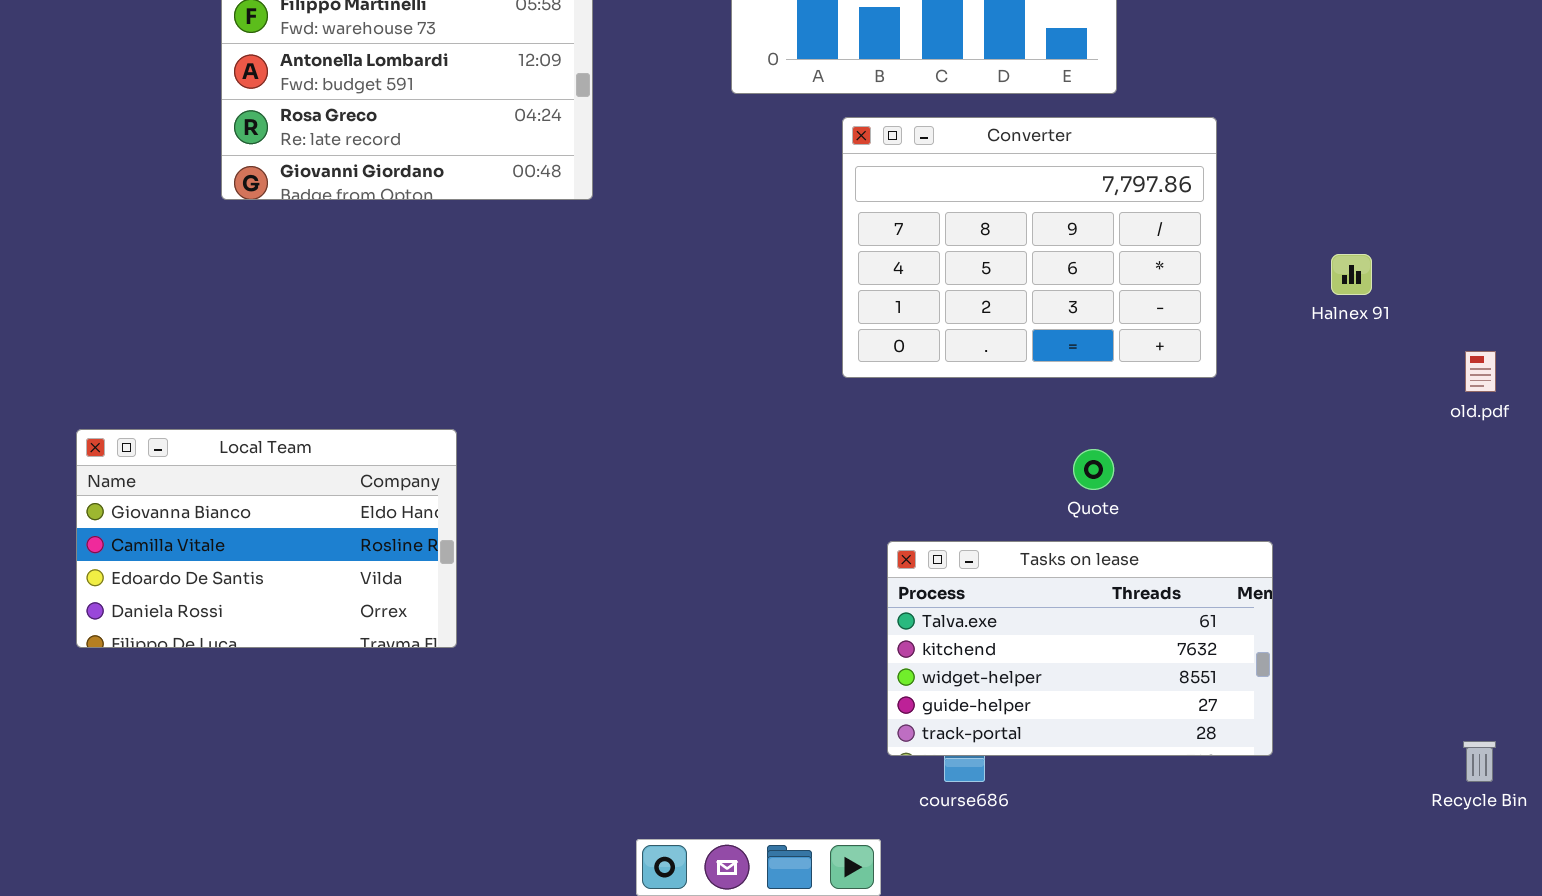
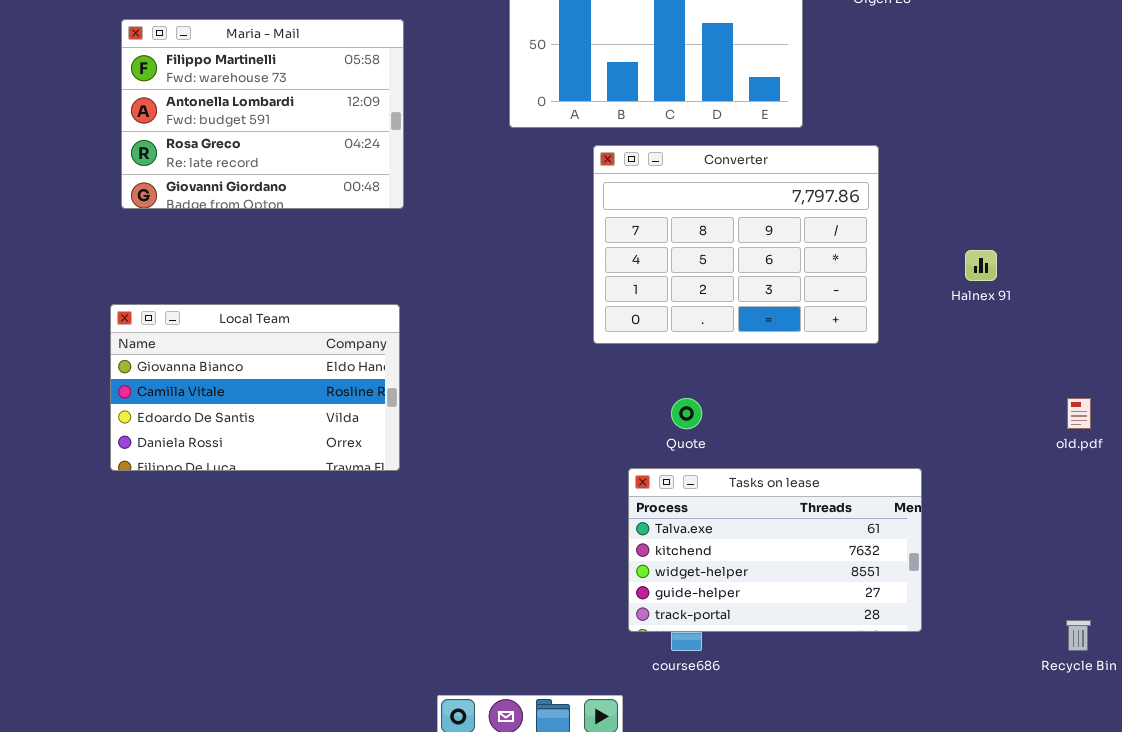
old.pdf: [1465,351,1496,392] -> [1067,398,1091,429], moved
Local Team: [76,429,457,648] -> [110,304,400,471], moved
Quote: [1073,449,1114,490] -> [671,398,702,429], moved

